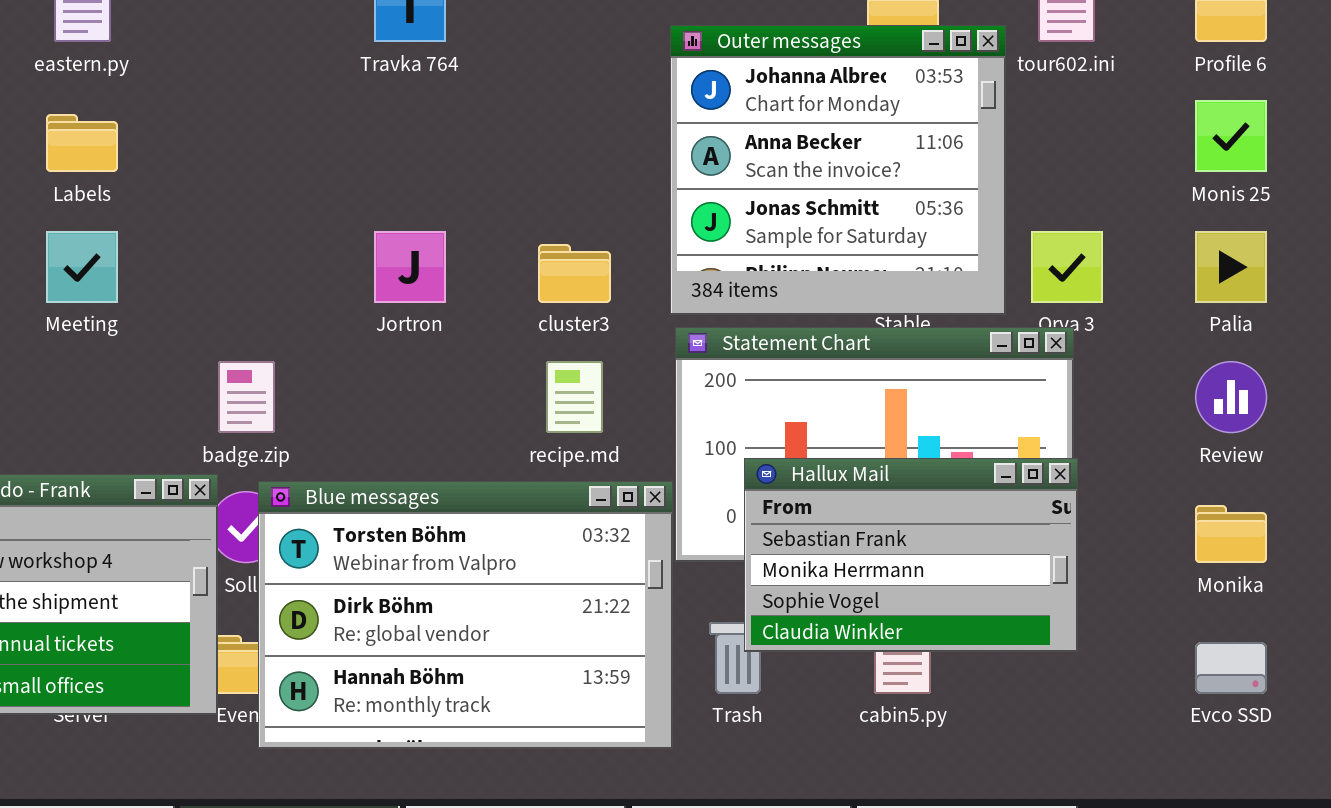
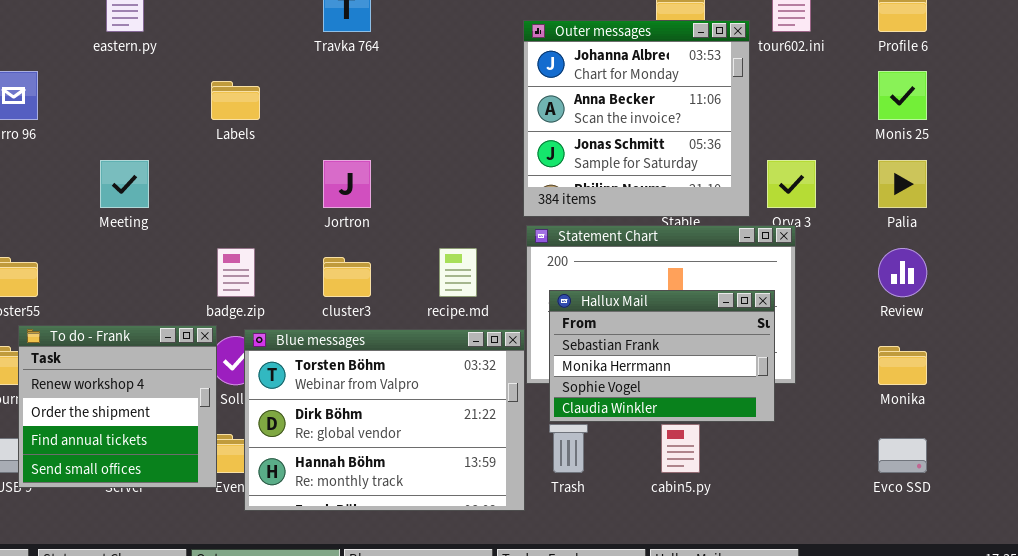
Labels: [46,114,118,172] -> [211,81,260,120], moved
cluster3: [538,244,611,303] -> [323,257,371,297], moved
Hallux Mail: [744,458,1078,652] -> [549,290,775,422], moved

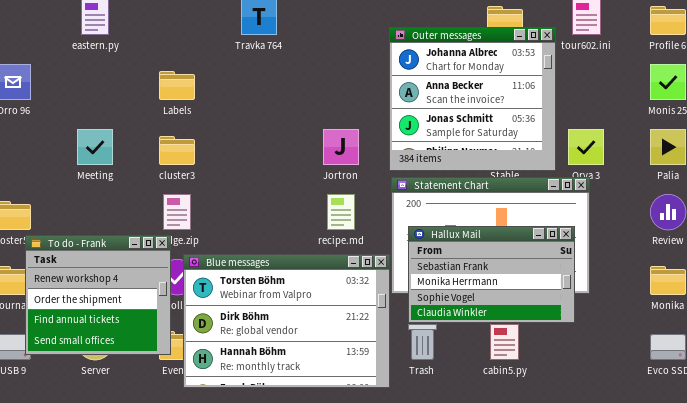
Jortron: [323,160,371,208] -> [323,129,359,165], moved
cluster3: [323,257,371,297] -> [159,136,195,165], moved
To do - Frank: [18,325,217,488] -> [25,235,171,355], moved

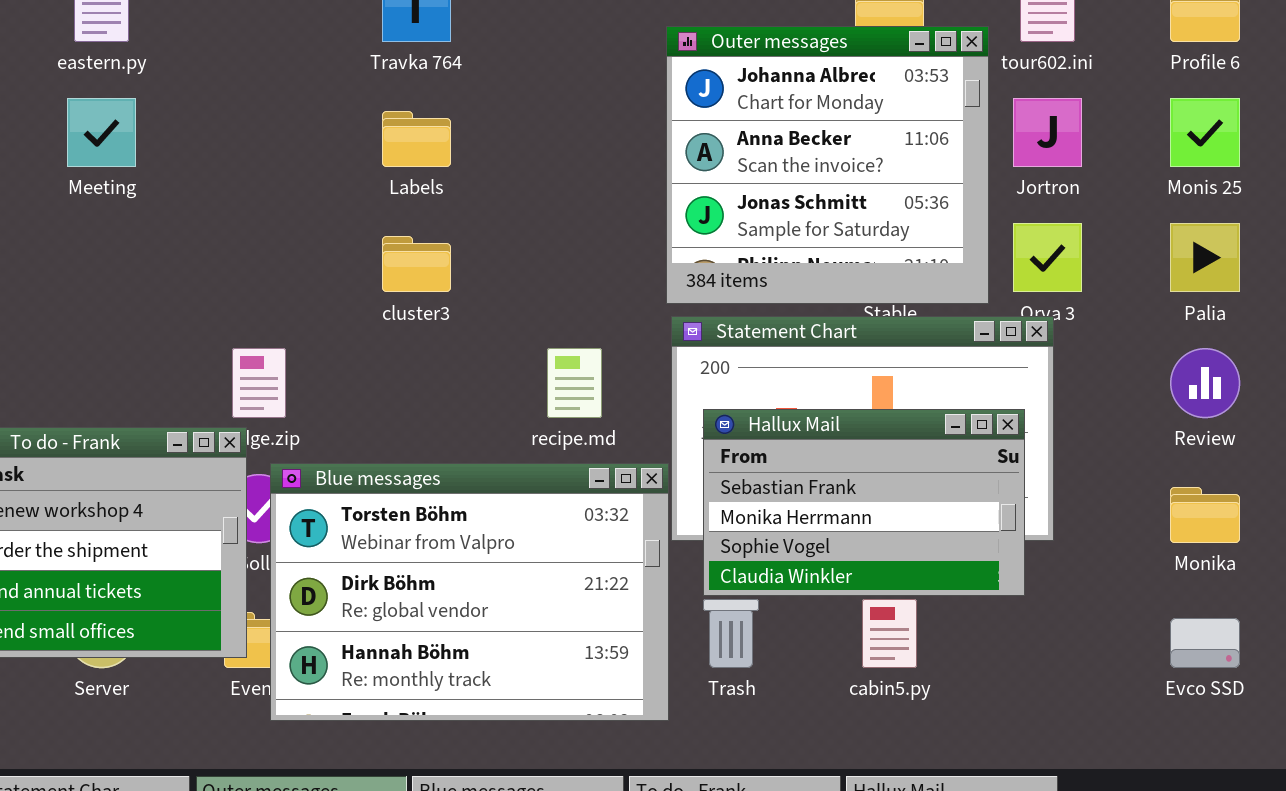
Labels: [159,71,195,100] -> [382,111,451,167], moved
Meeting: [77,129,113,165] -> [67,98,136,167], moved
Jortron: [323,129,359,165] -> [1013,98,1082,167], moved
cluster3: [159,136,195,165] -> [382,236,451,292], moved

